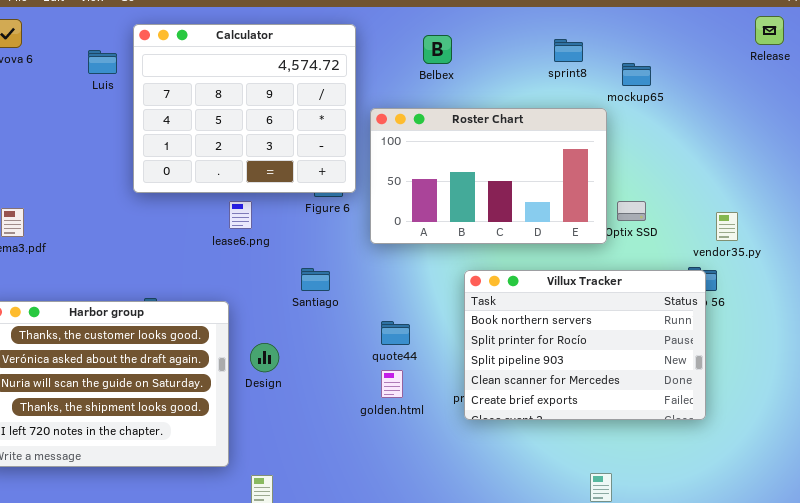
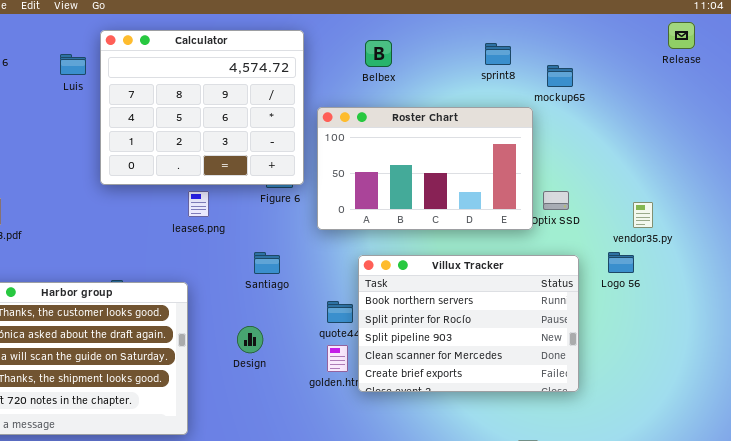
Villux Tracker: [464,270,706,420] -> [358,255,579,392], moved
Design: [250,343,279,372] -> [237,326,263,353], moved

